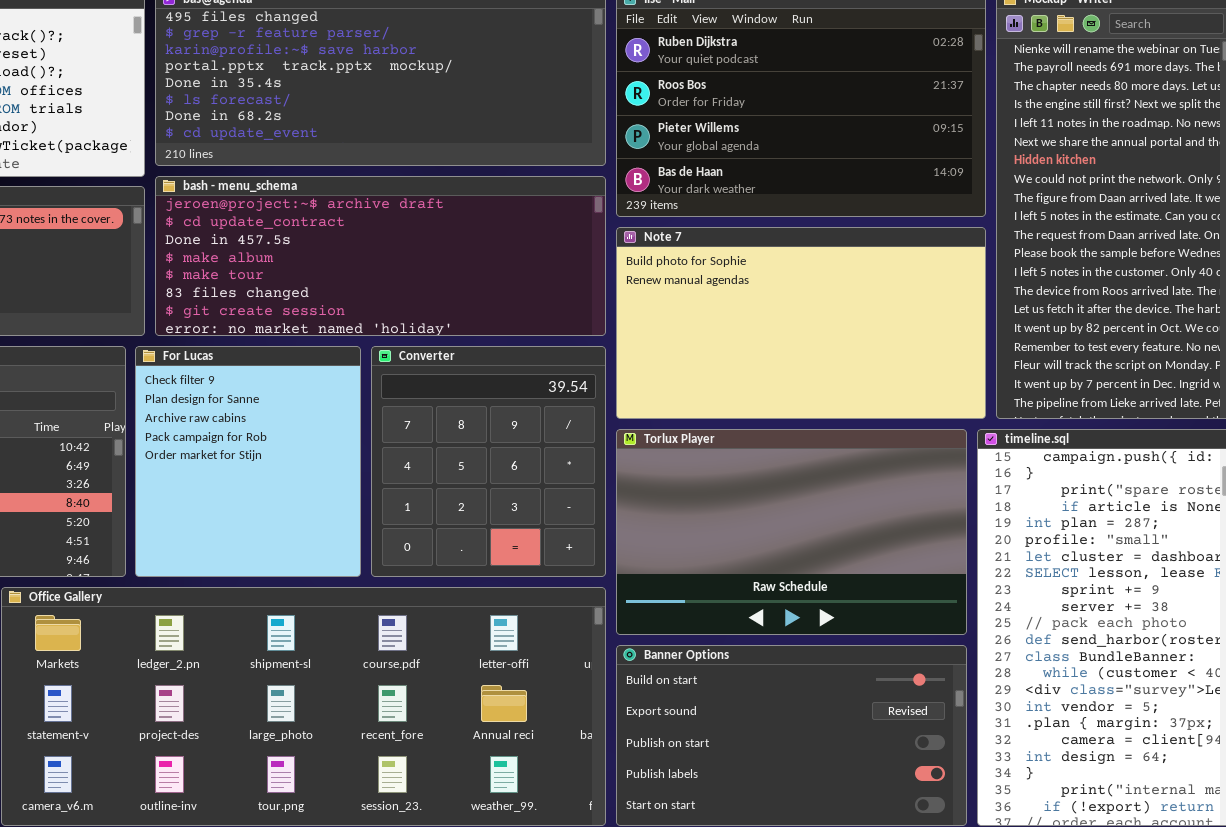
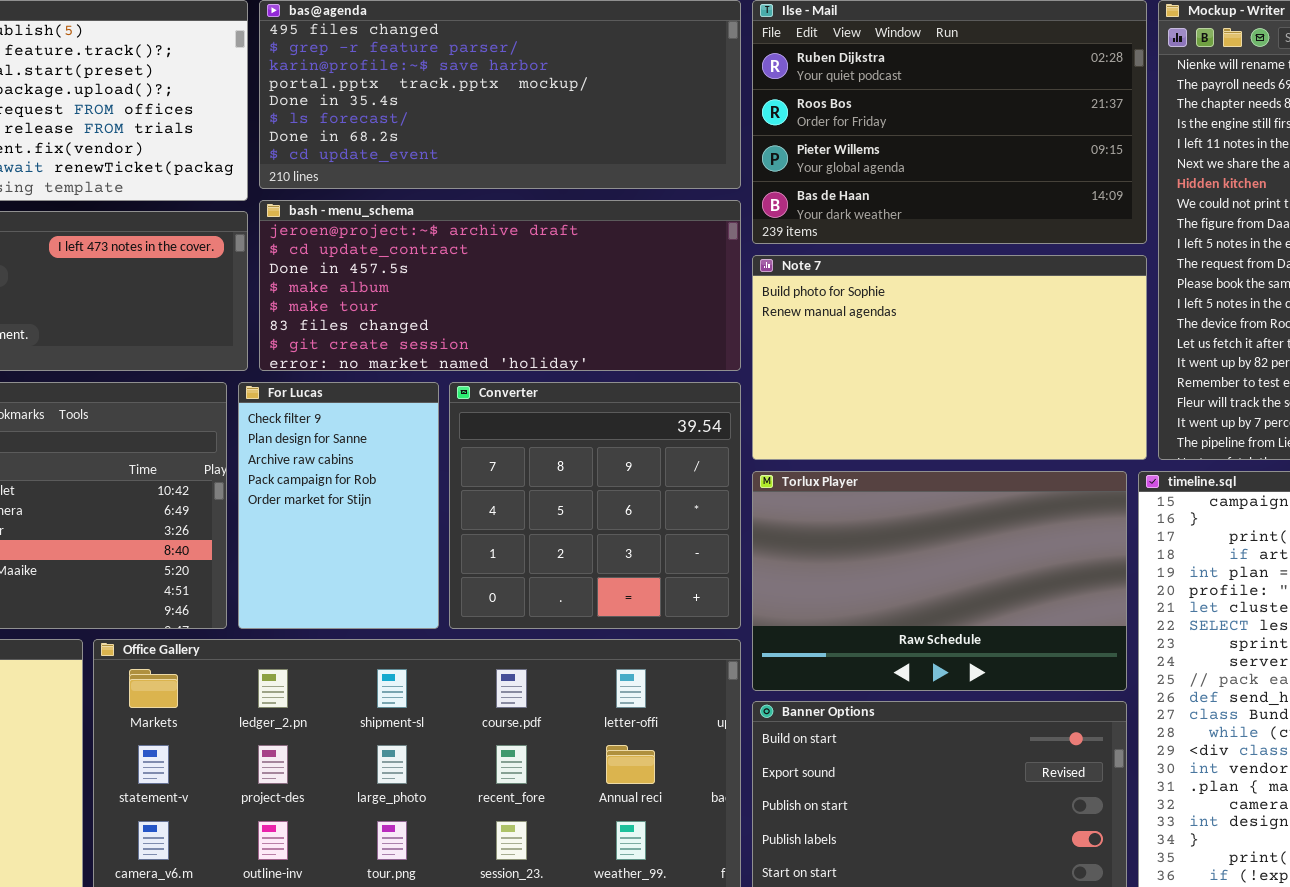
For Lucas: [135,346,361,577] -> [238,382,439,629], resized
Converter: [371,346,606,577] -> [449,382,741,629], resized

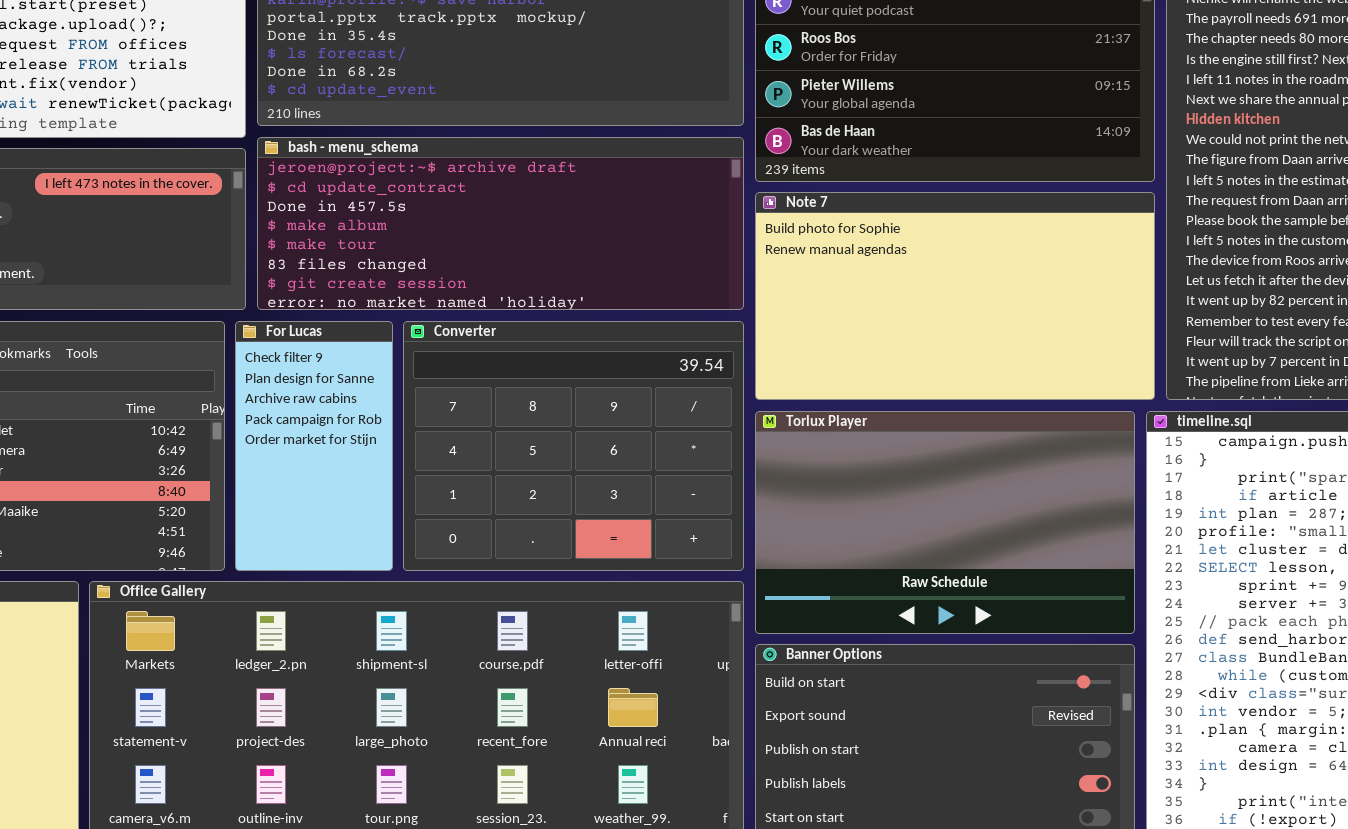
For Lucas: [238,382,439,629] -> [235,321,393,571], resized
Converter: [449,382,741,629] -> [403,321,744,571], resized

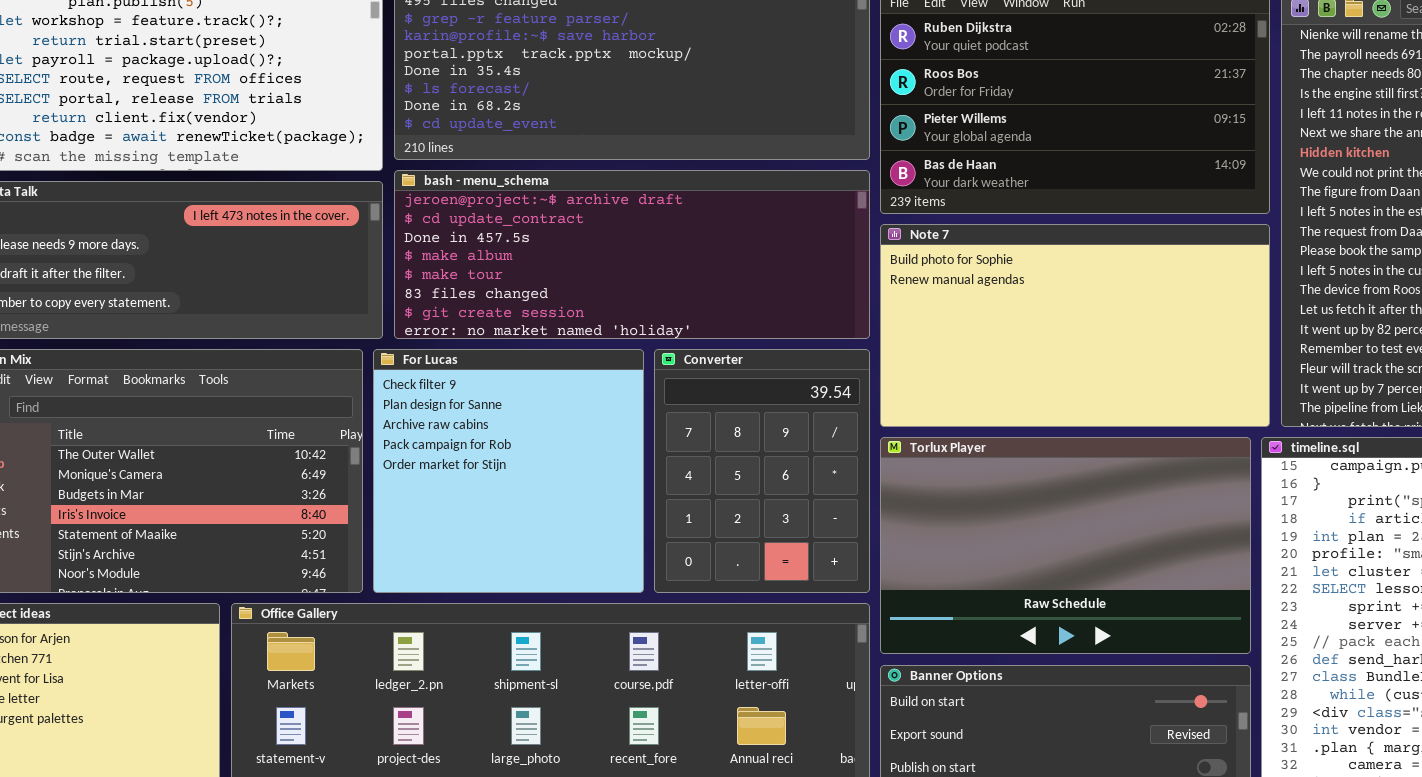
For Lucas: [235,321,393,571] -> [373,349,644,593], resized
Converter: [403,321,744,571] -> [654,349,870,593], resized

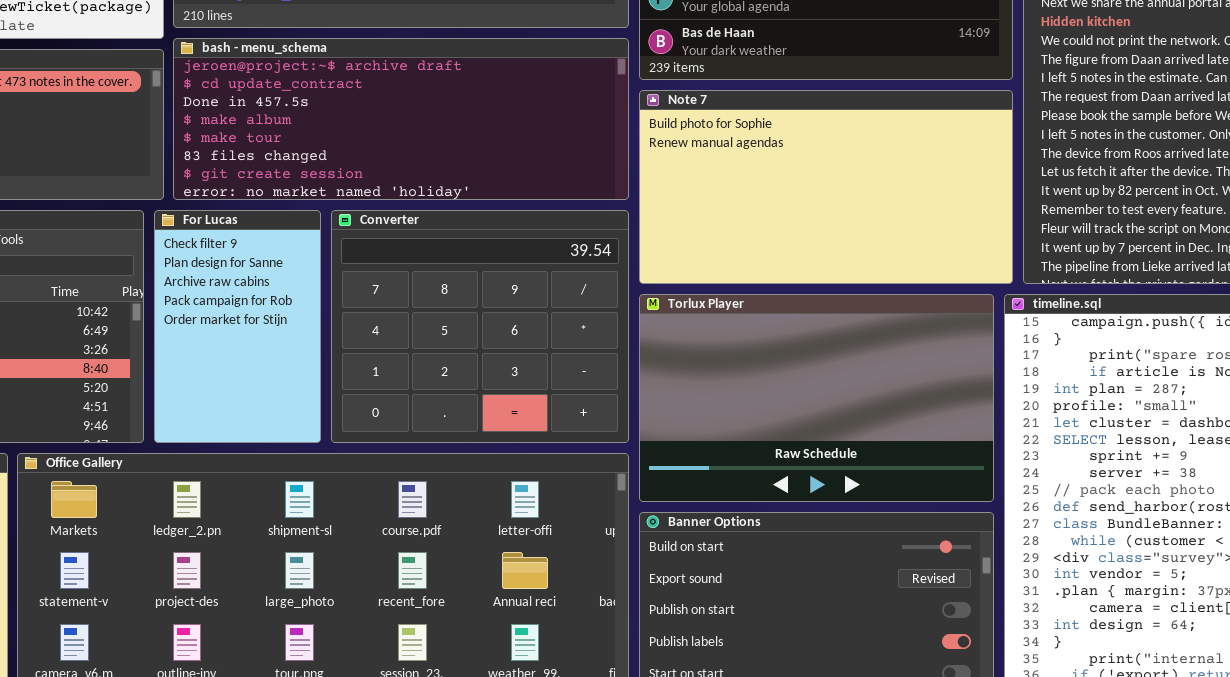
For Lucas: [373,349,644,593] -> [154,210,321,443], resized
Converter: [654,349,870,593] -> [331,210,629,443], resized

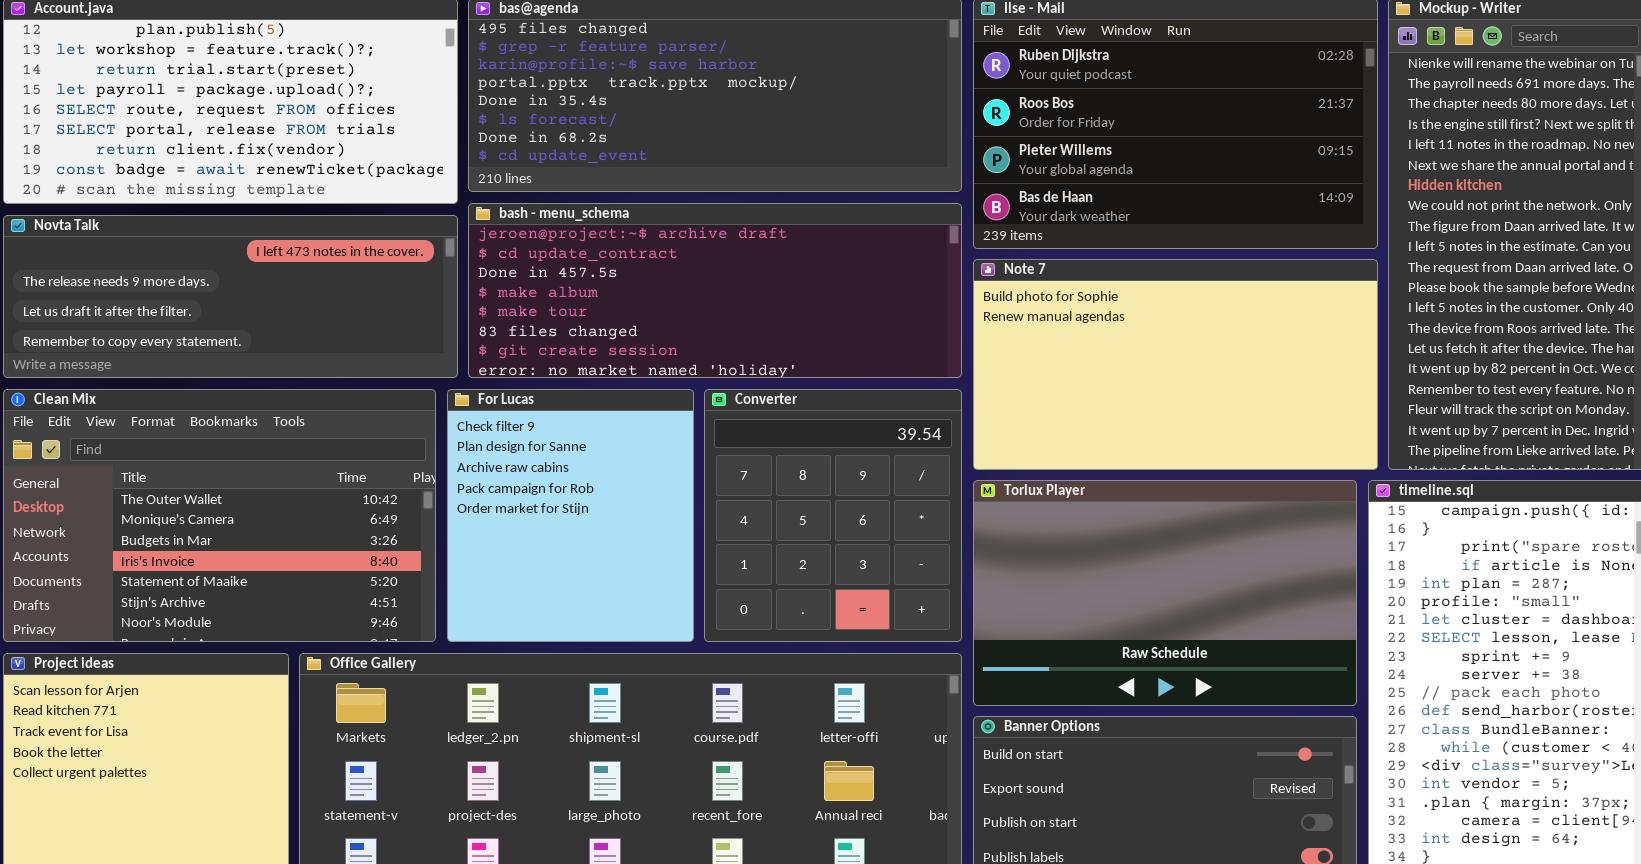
For Lucas: [154,210,321,443] -> [447,389,694,642], resized
Converter: [331,210,629,443] -> [704,389,962,642], resized

